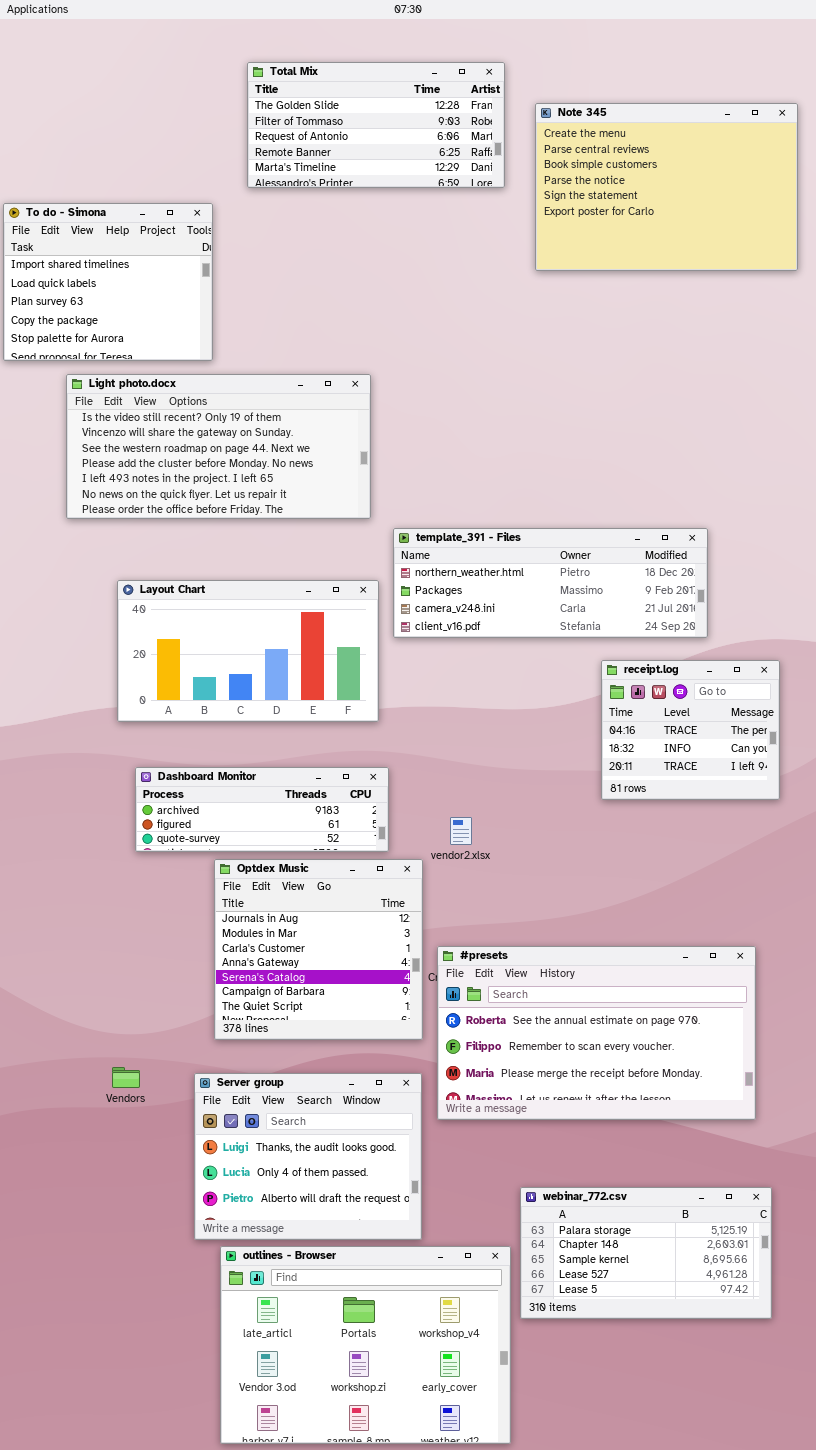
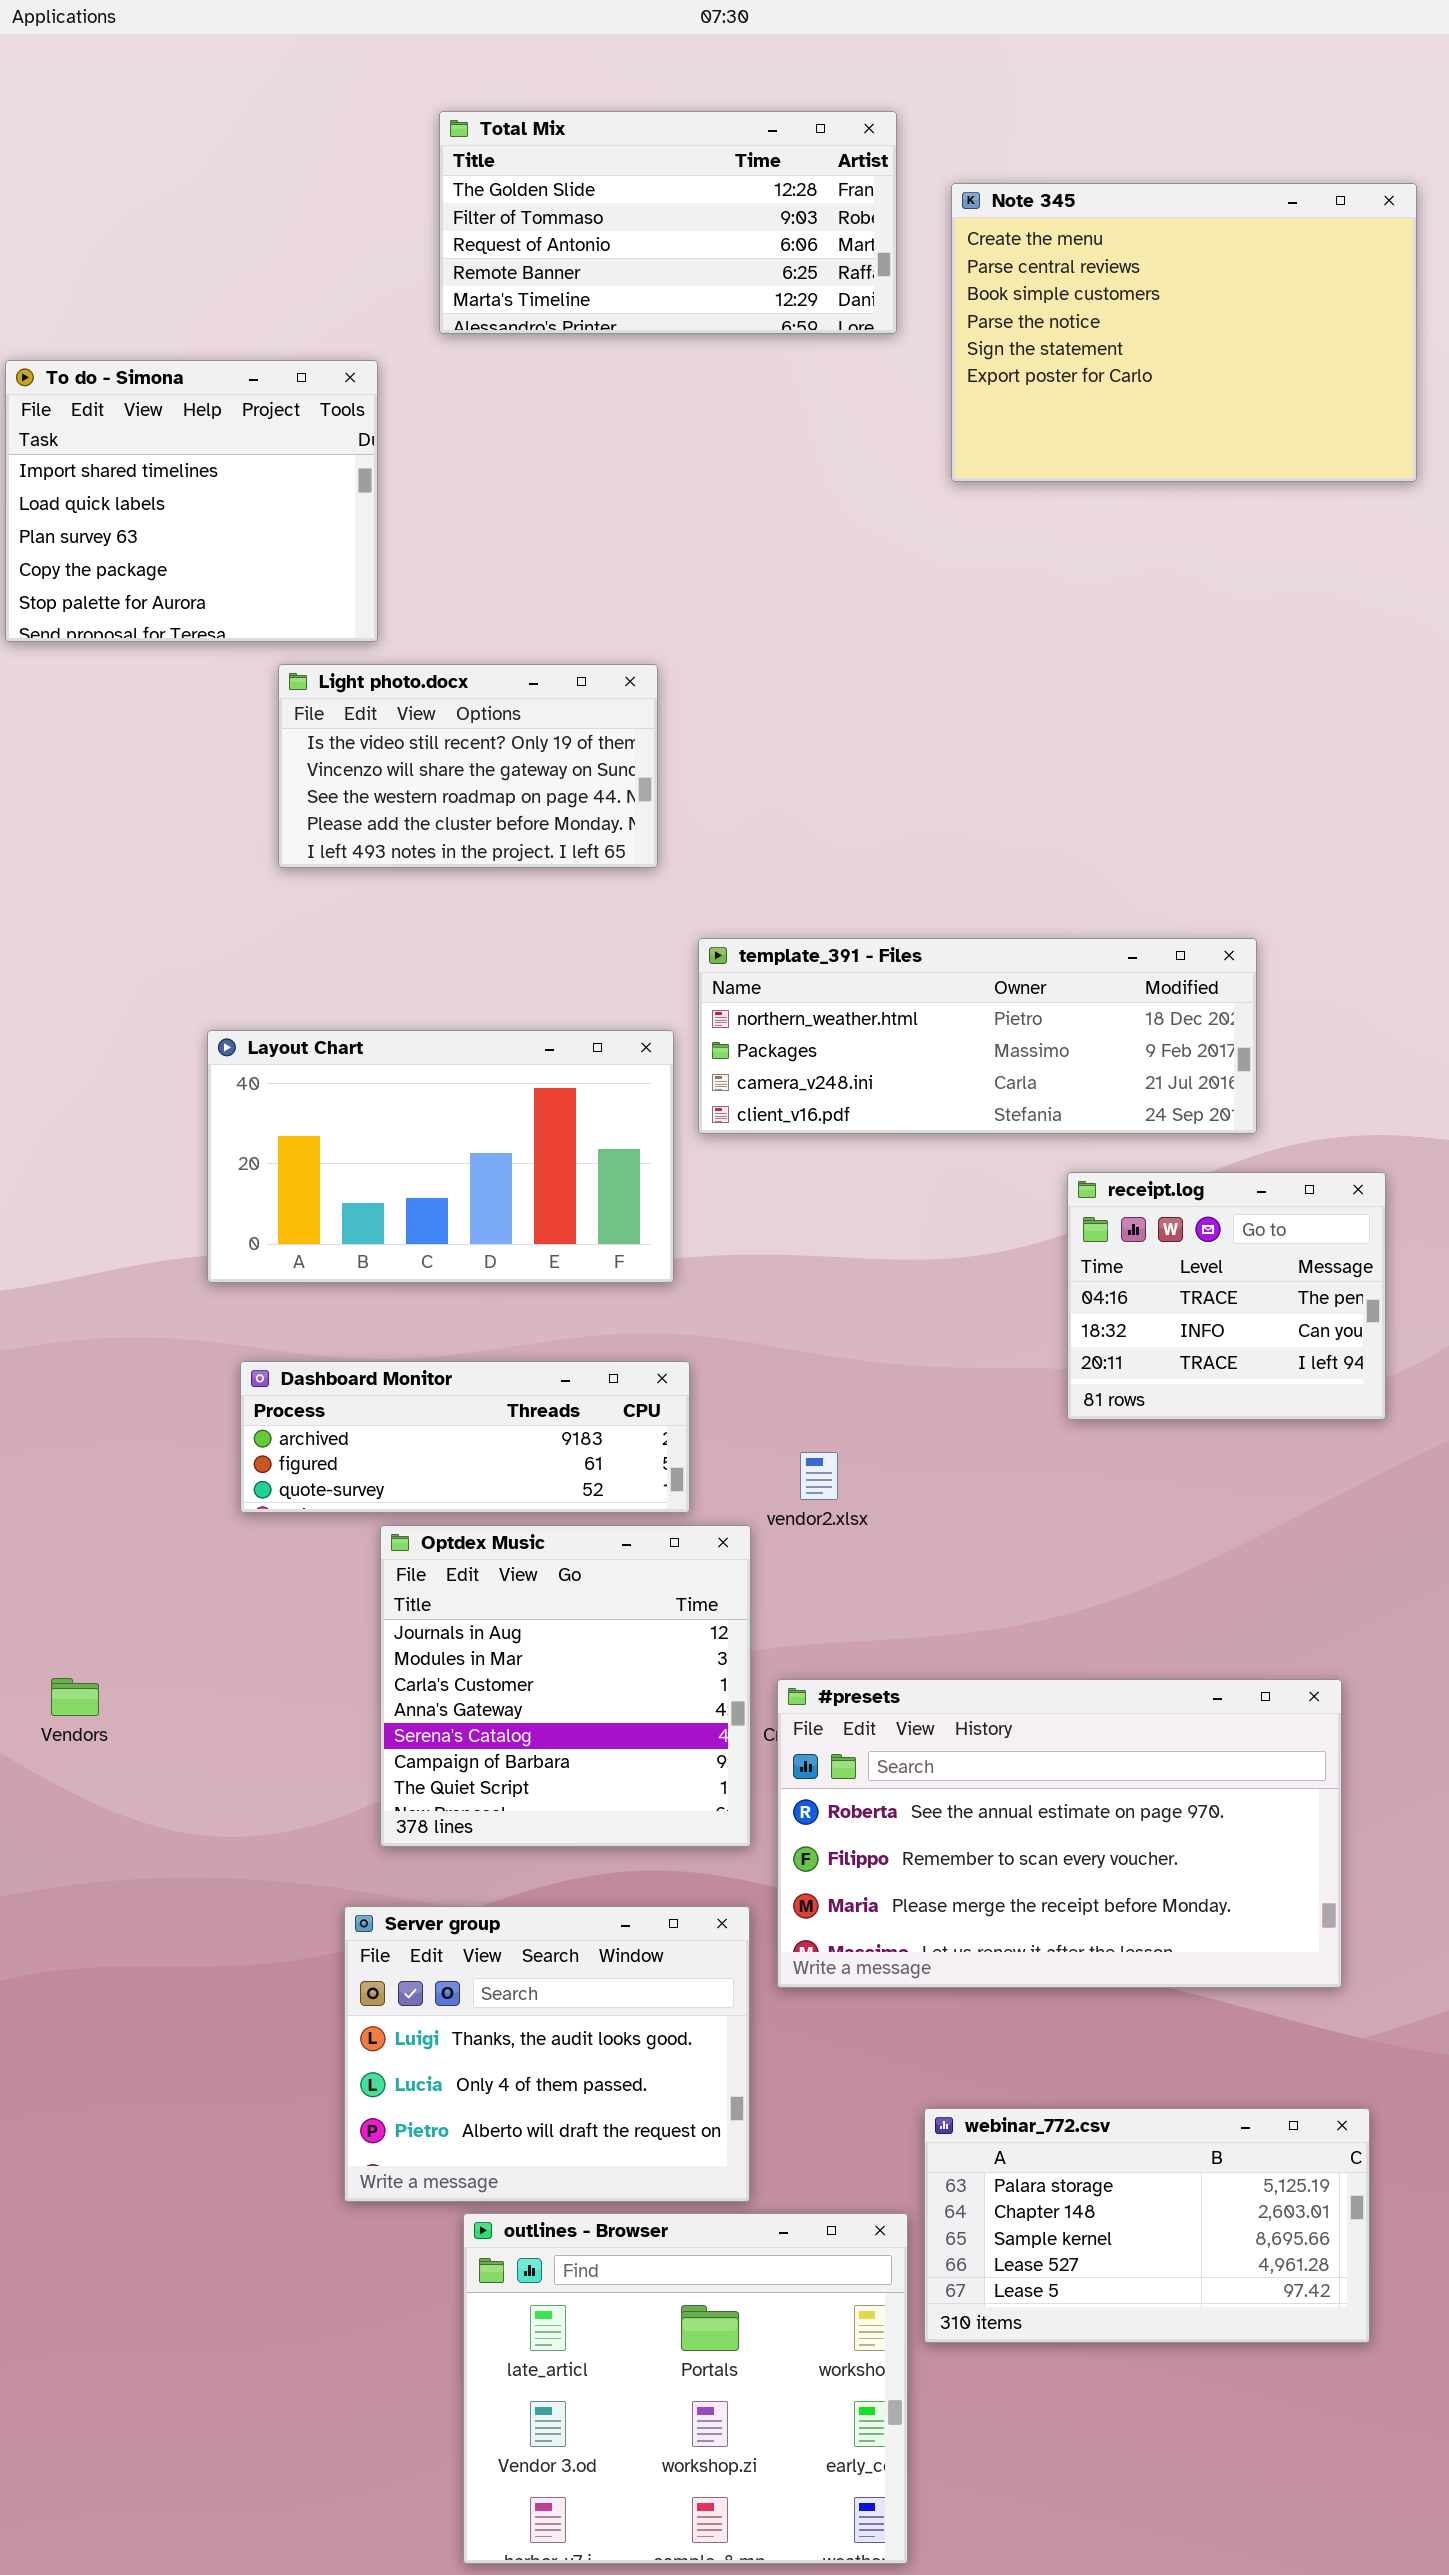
Light photo.docx: [66,374,371,519] -> [278,664,658,868], resized
Vendors: [112,1067,140,1088] -> [51,1678,99,1716], moved
outlines - Browser: [220,1246,511,1444] -> [463,2213,908,2564], resized

